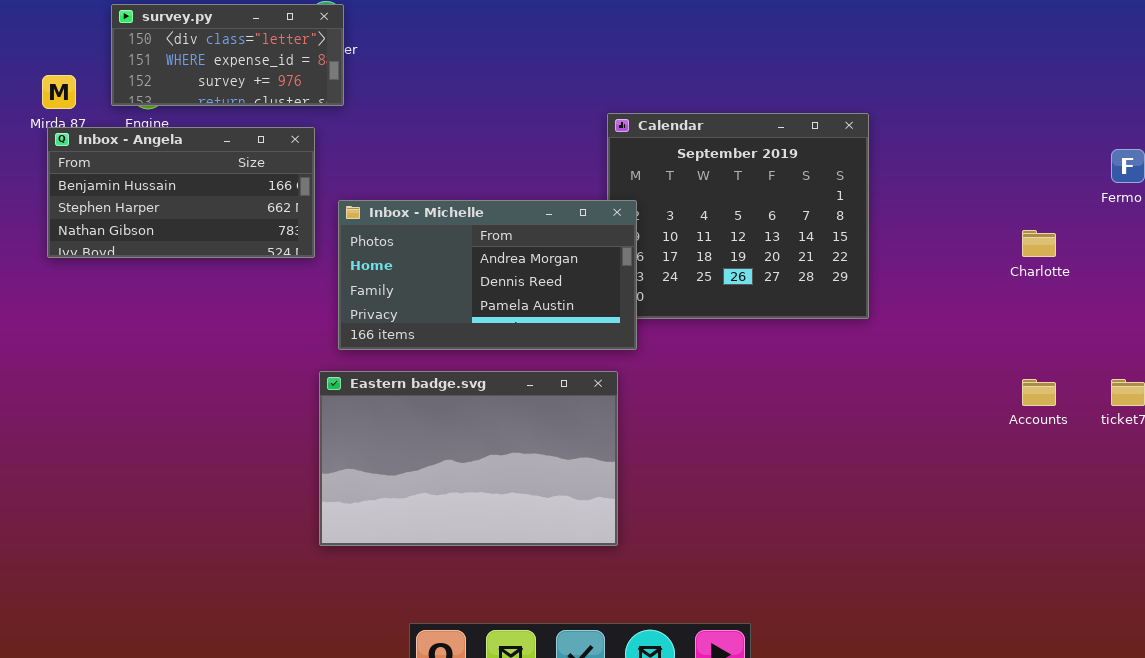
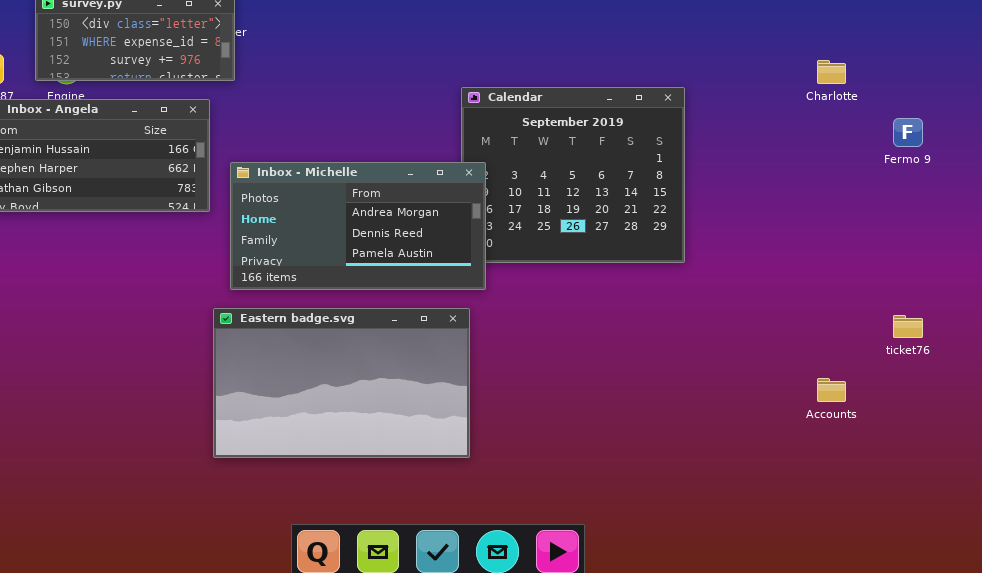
Charlotte: [1022,230,1056,257] -> [817,60,846,84], moved
Accounts: [1022,379,1056,406] -> [817,378,846,402], moved

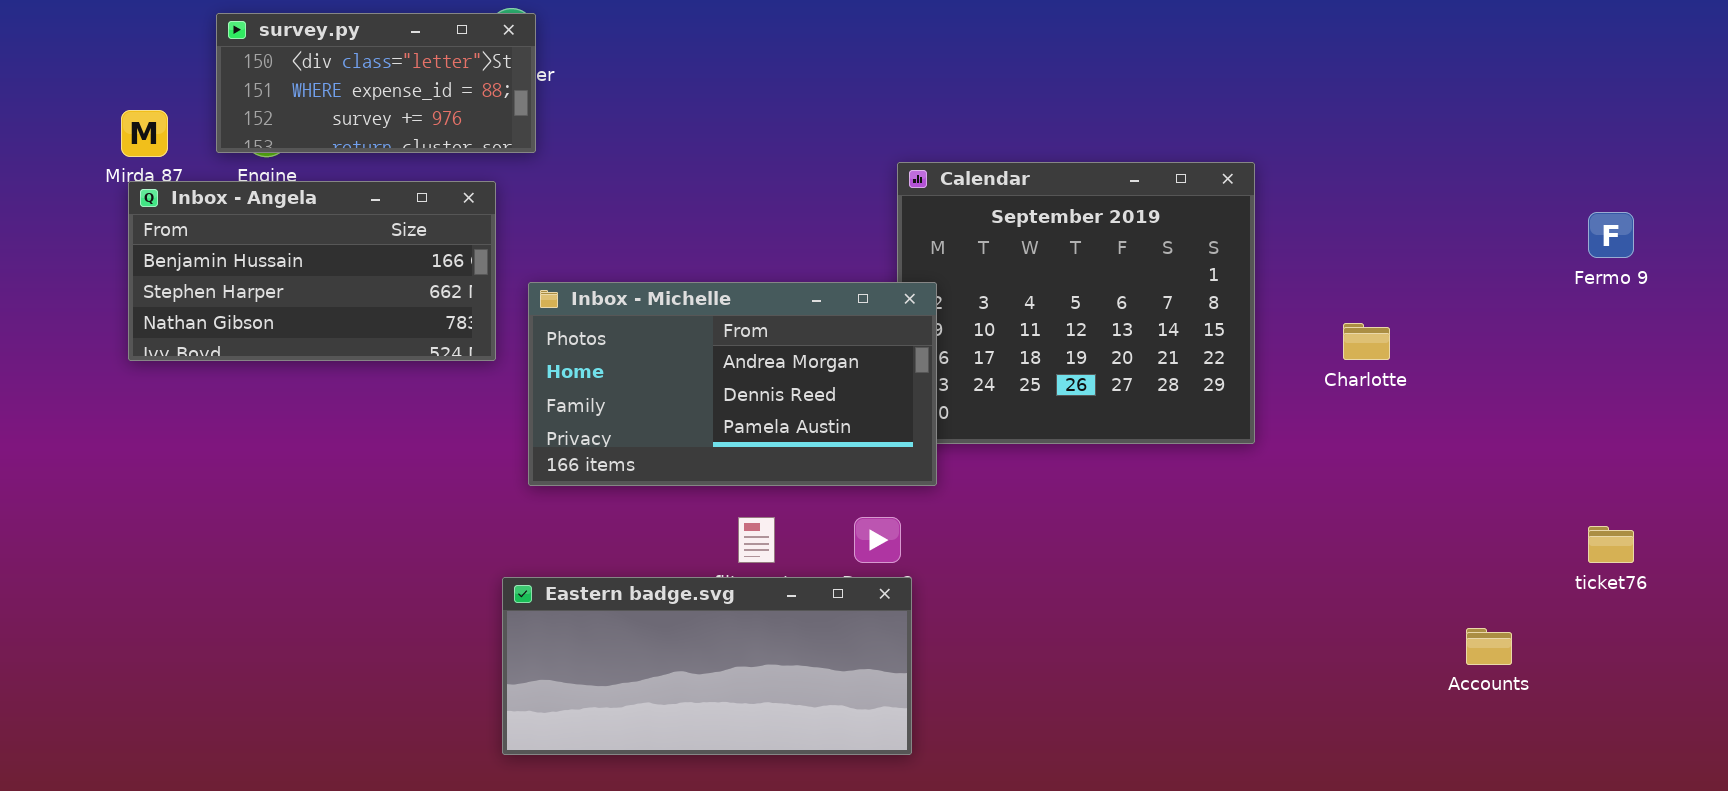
Charlotte: [817,60,846,84] -> [1343,323,1390,360], moved
Eastern badge.svg: [213,308,470,458] -> [502,577,912,755], resized

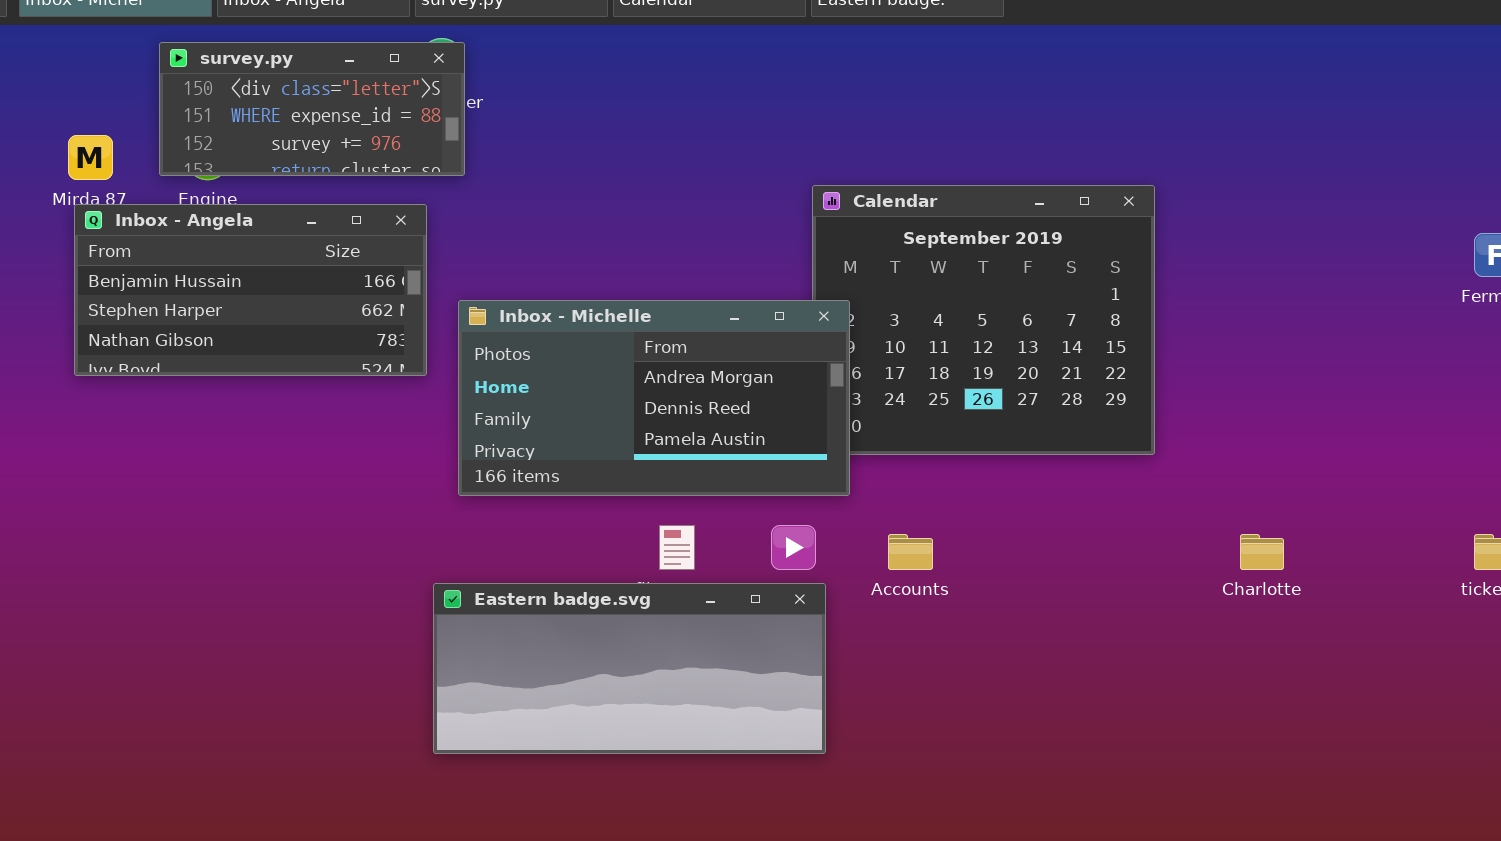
Charlotte: [1343,323,1390,360] -> [1240,534,1284,570], moved
Accounts: [1466,628,1512,665] -> [888,534,933,570], moved

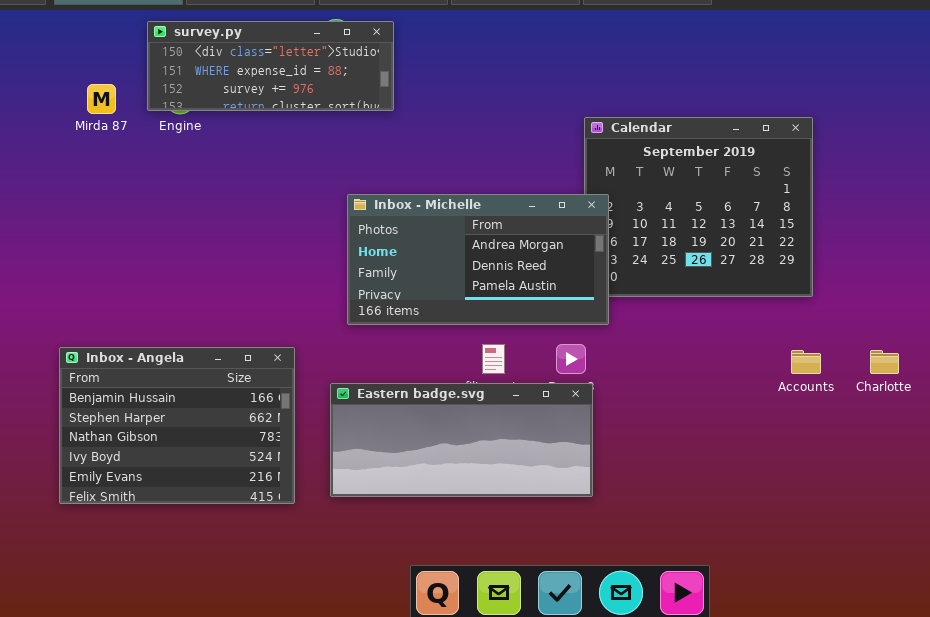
survey.py: [159,42,465,176] -> [147,21,394,111], resized
Inbox - Angela: [74,204,427,376] -> [59,347,295,504], moved, resized
Accounts: [888,534,933,570] -> [791,350,821,374], moved

